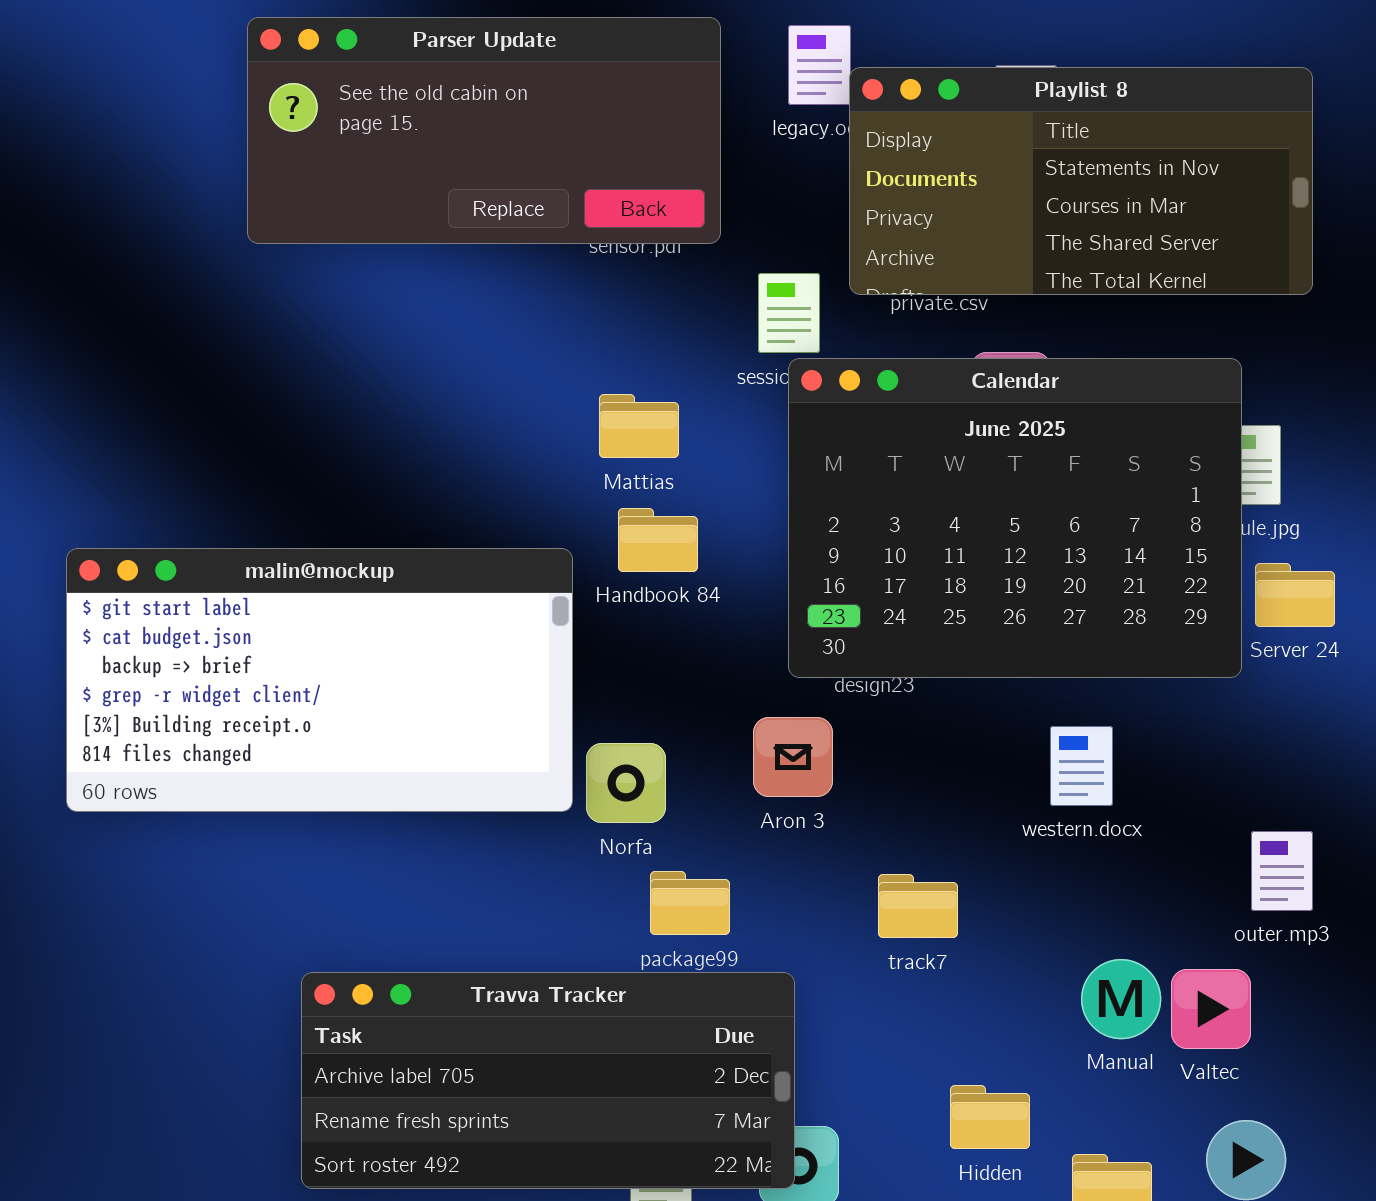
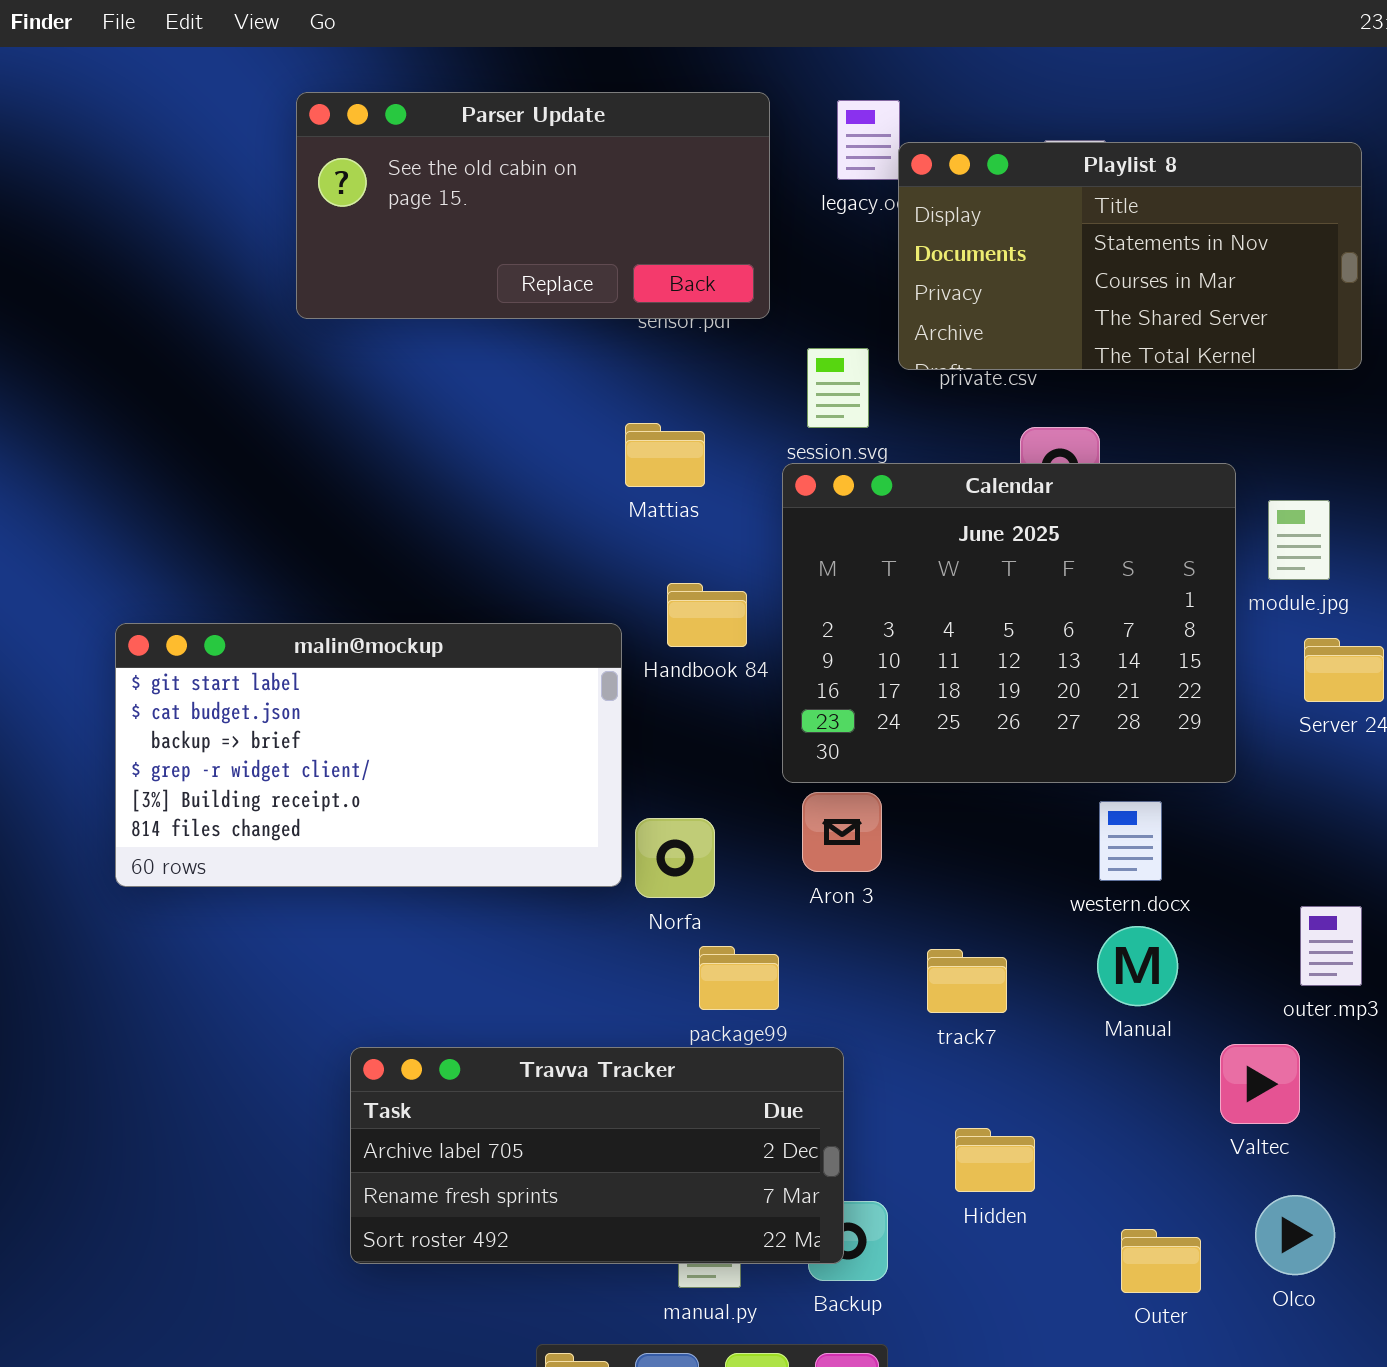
Calendar: [788,358,1242,678] -> [782,463,1236,783], moved
Mattias: [599,394,679,458] -> [625,423,705,487], moved
Manual: [1081,959,1161,1039] -> [1097,926,1178,1006], moved
Hidden: [950,1085,1030,1149] -> [955,1128,1035,1192], moved

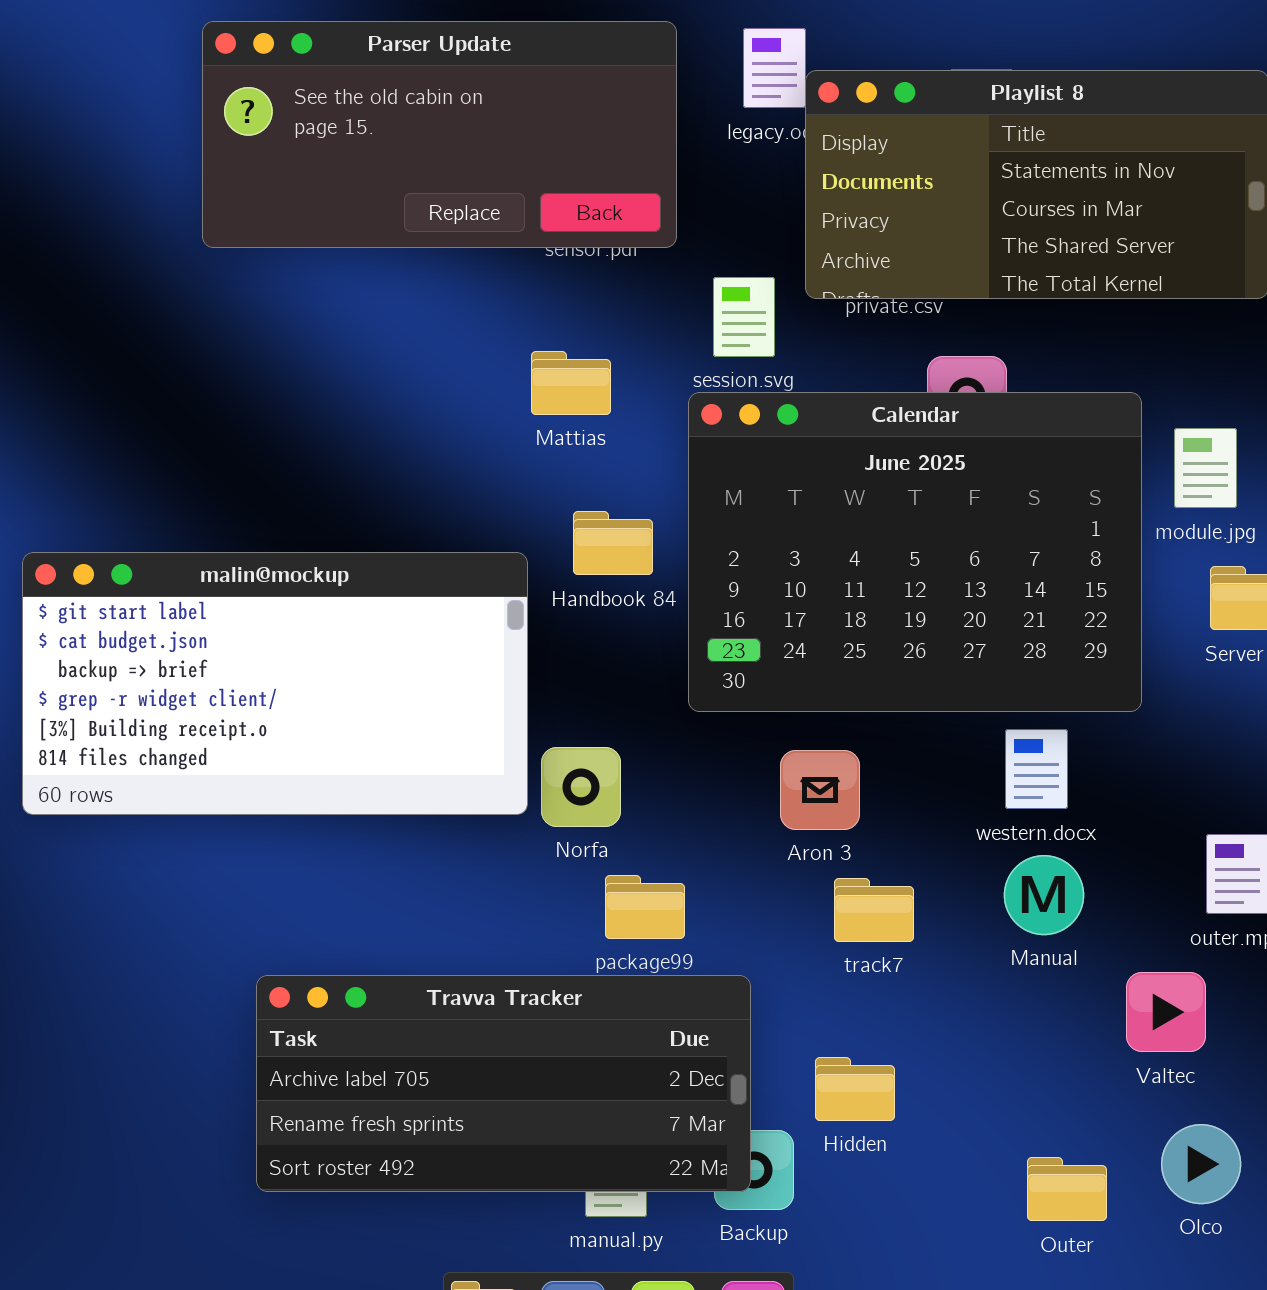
Aron 3: [802,792,882,872] -> [780,750,860,830], moved
Hidden: [955,1128,1035,1192] -> [815,1057,895,1121], moved

